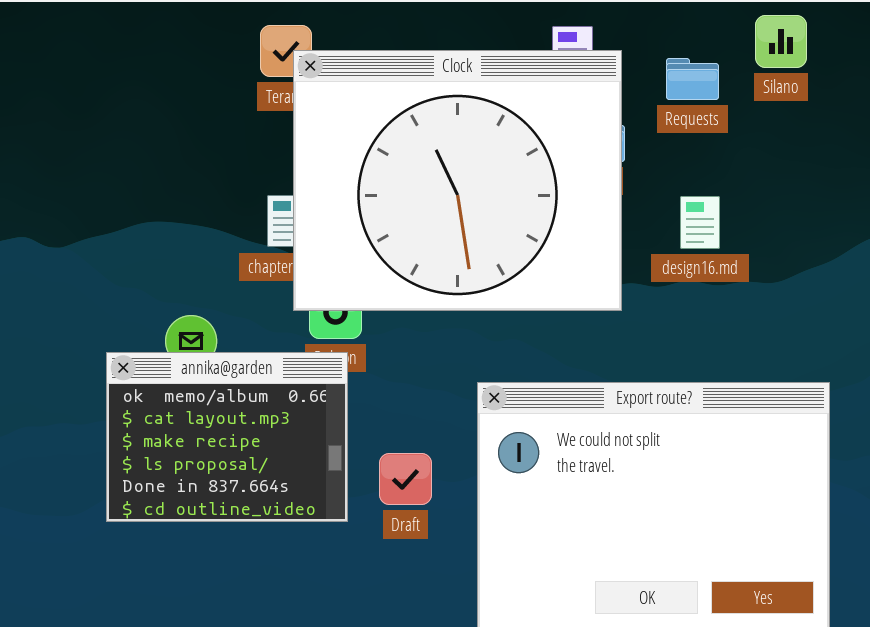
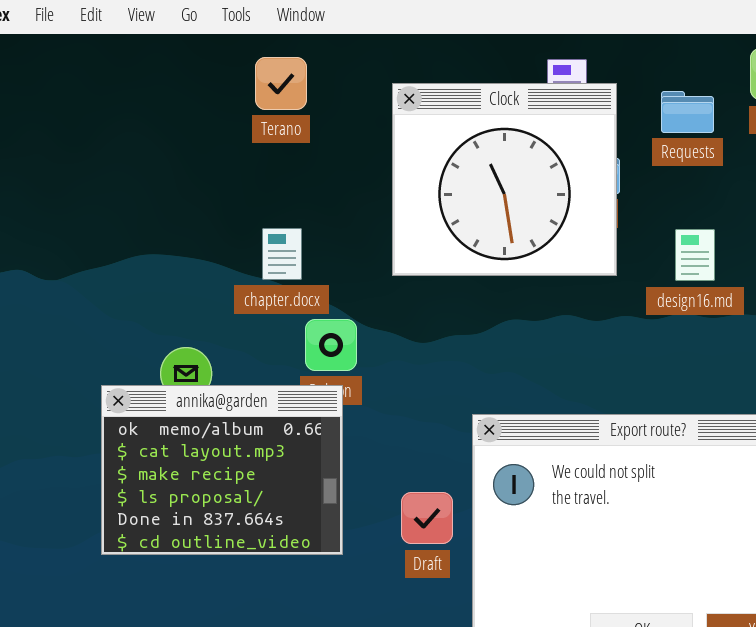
Clock: [293,50,622,311] -> [392,83,617,276], resized
Draft: [379,453,432,505] -> [401,492,453,544], moved

